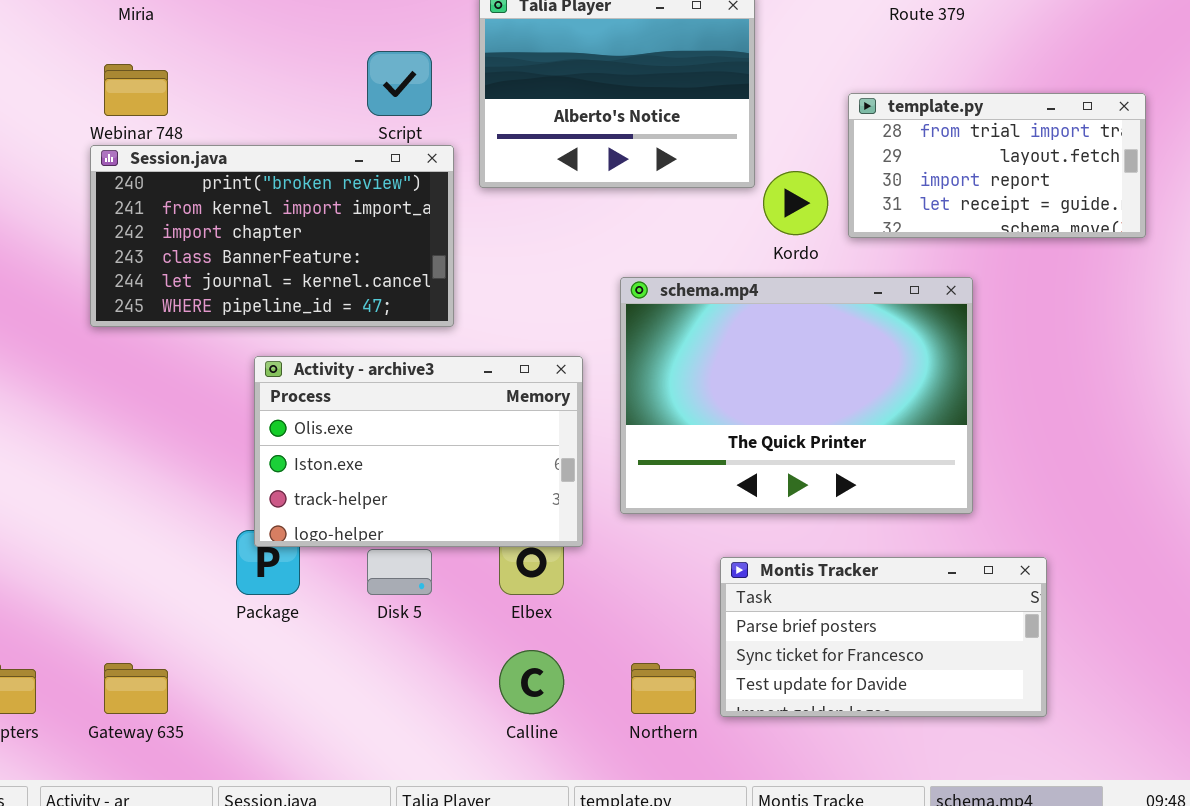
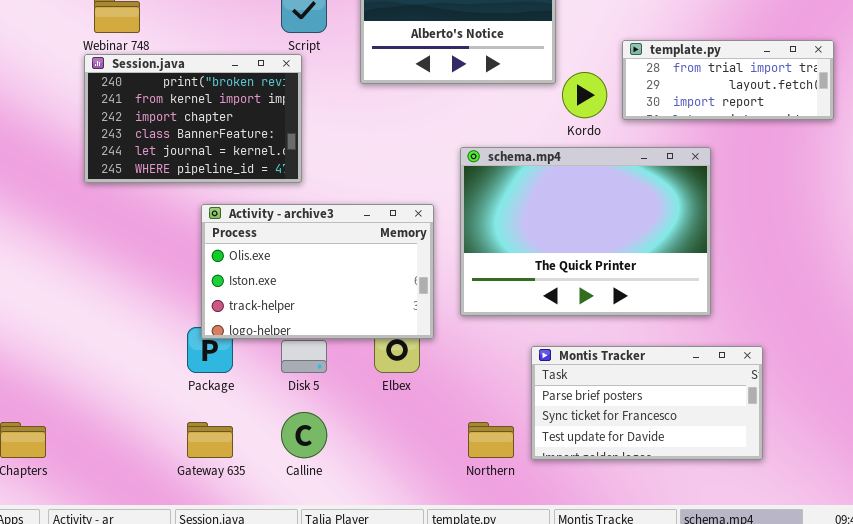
template.py: [848,93,1146,238] -> [622,40,834,120], resized
Session.java: [90,145,454,327] -> [84,54,302,183], resized
Calline: [499,650,564,714] -> [281,412,327,458], moved
Gateway 635: [104,663,168,714] -> [187,422,233,458], moved

